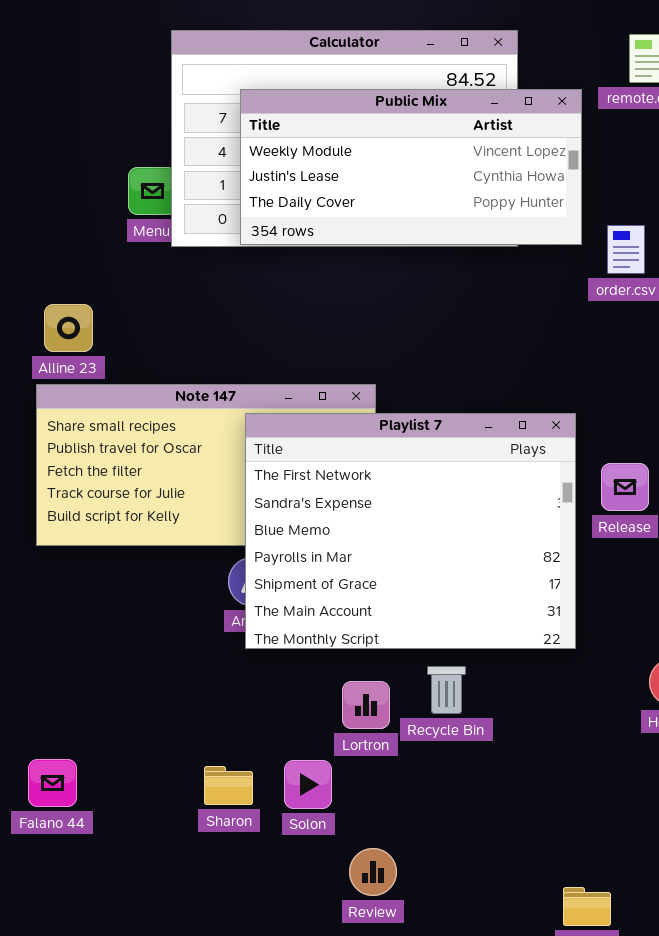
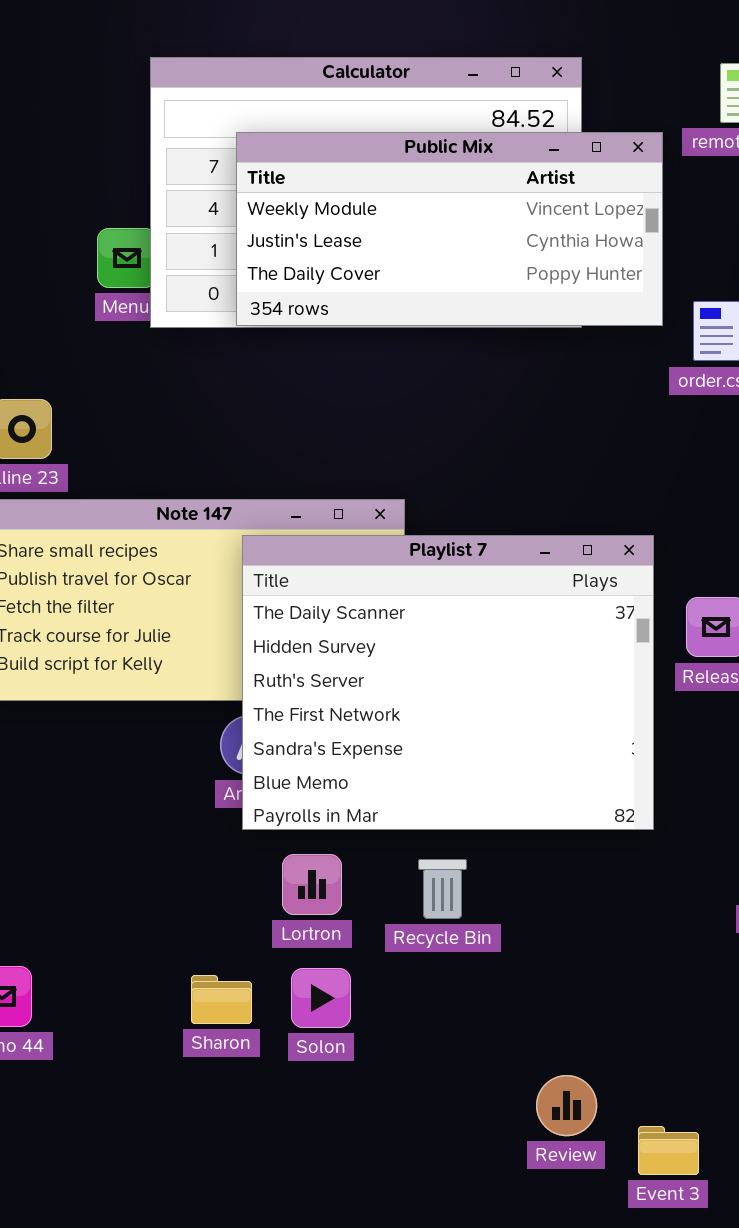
Playlist 7: [245,413,576,649] -> [242,535,654,830], scrolled up 3 rows
Recycle Bin: [427,666,466,714] -> [418,859,467,919], moved
Lortron: [342,681,390,729] -> [282,854,342,915], moved
Review: [349,848,397,896] -> [536,1075,597,1136], moved

